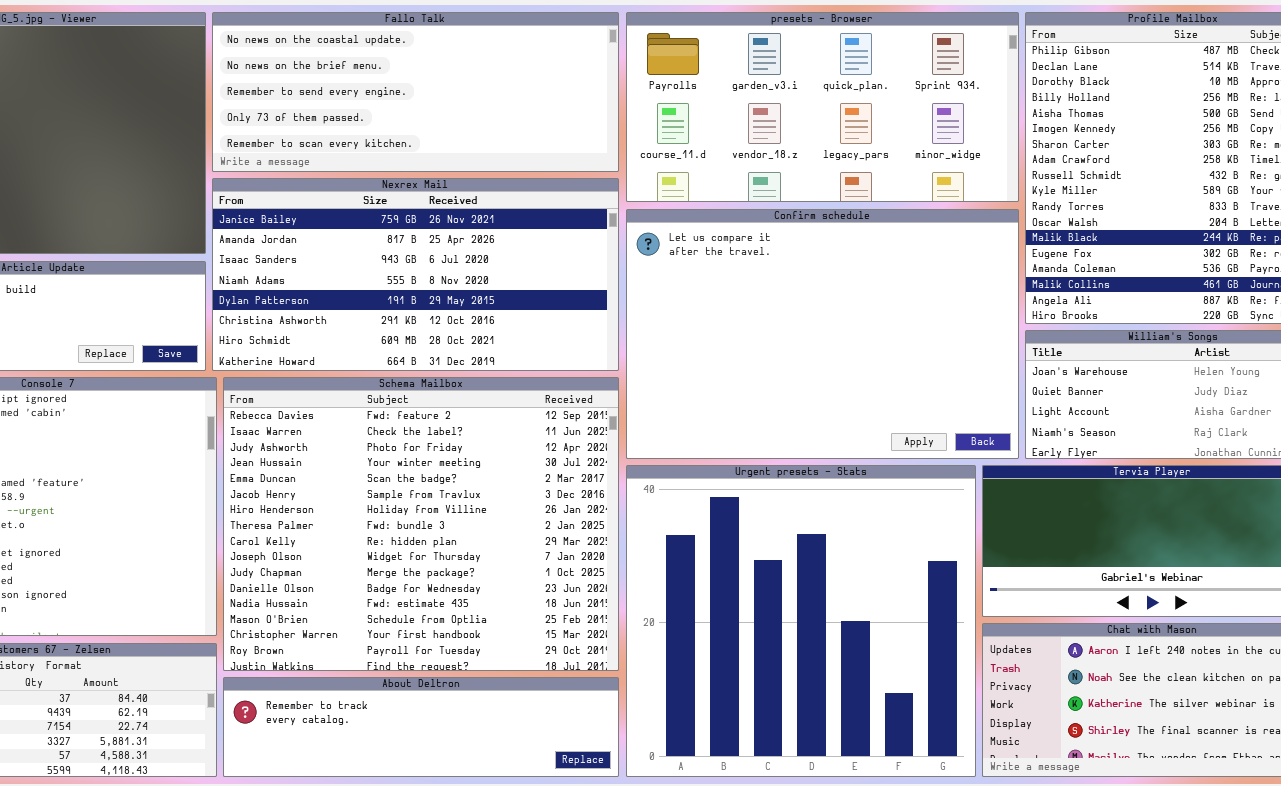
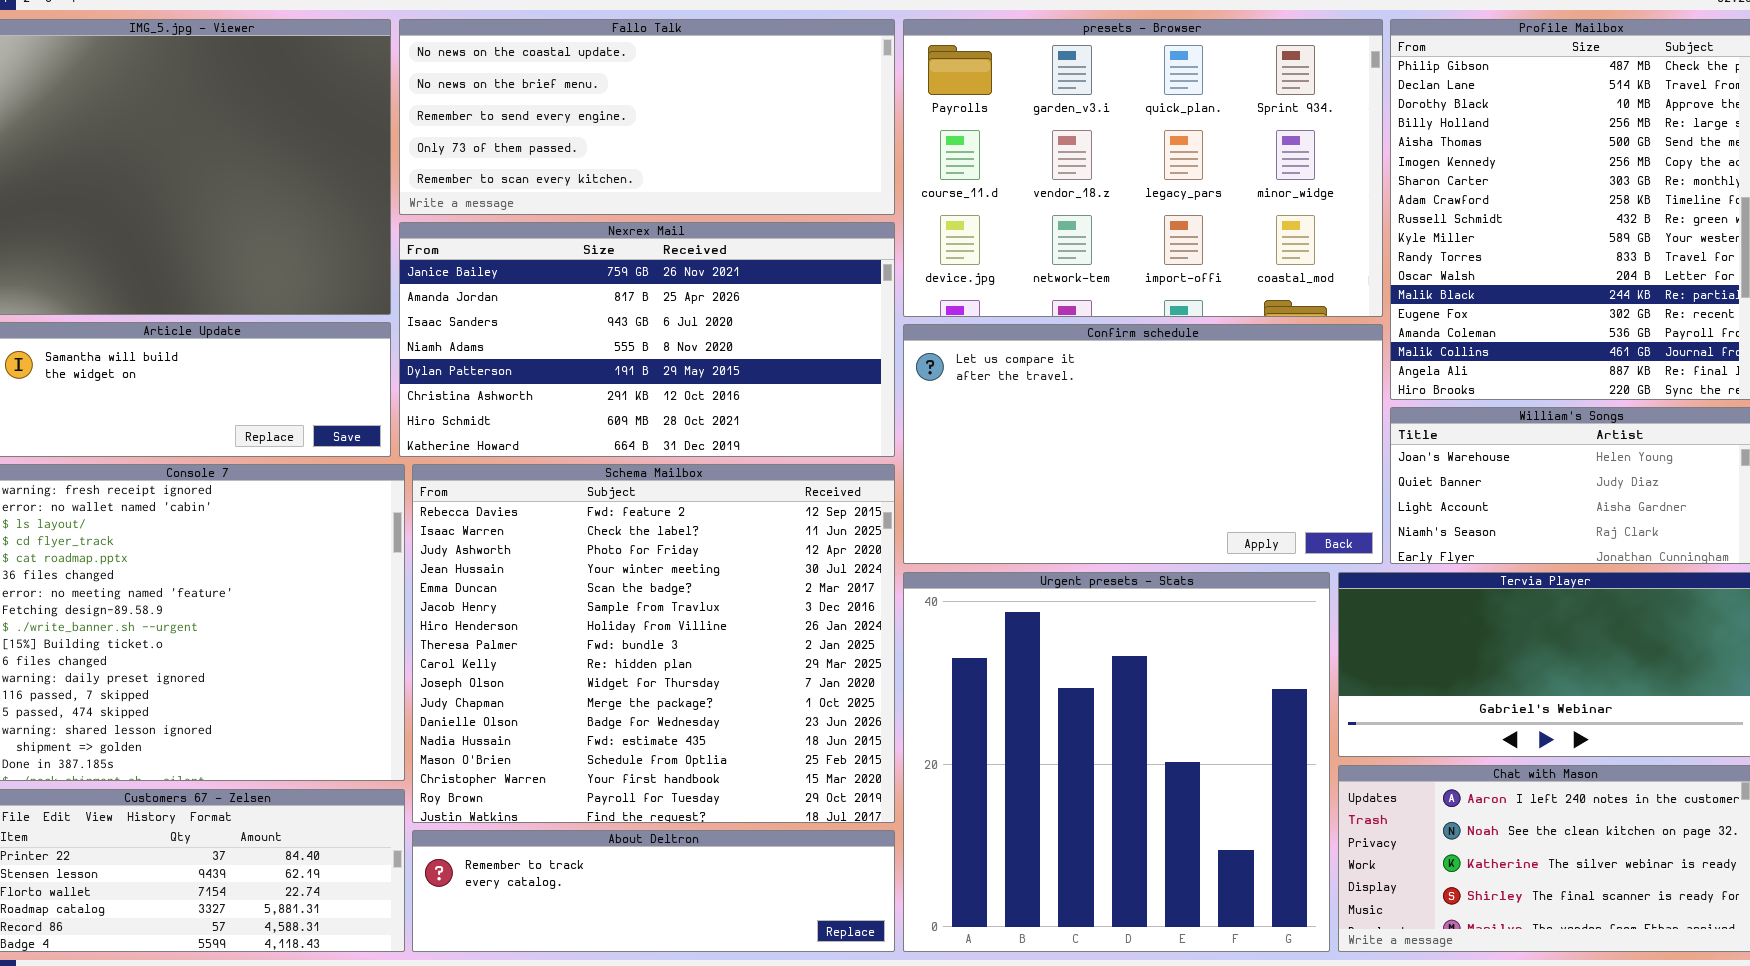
presets - Browser: [626,12,1019,202] -> [903,19,1383,317], resized
Confirm schedule: [626,209,1019,459] -> [903,324,1383,564], resized

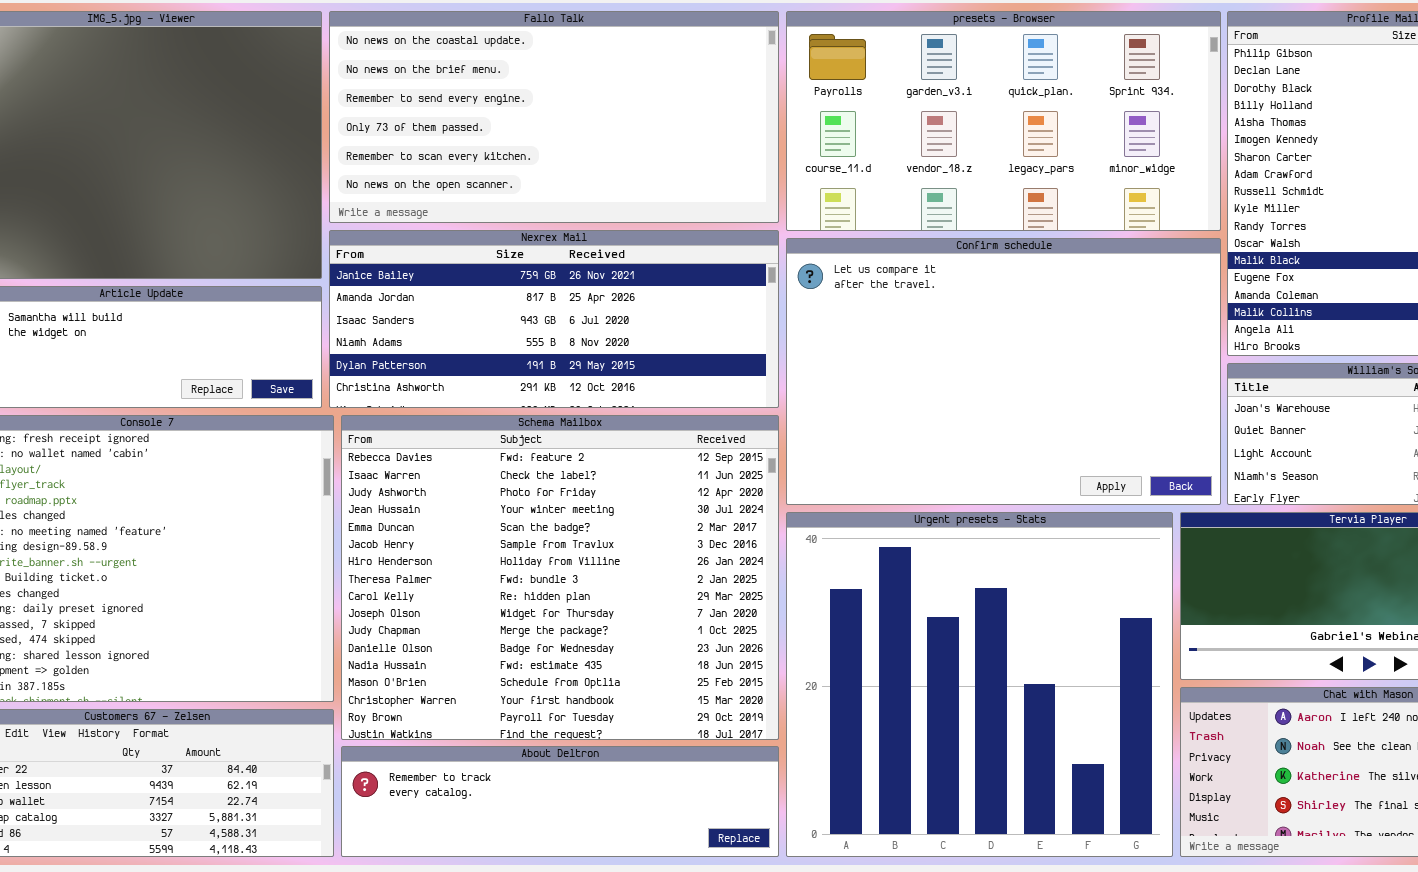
Fallo Talk: [399,19,895,215] -> [329,11,779,223], resized
presets - Browser: [903,19,1383,317] -> [786,11,1221,231], resized
Nexrex Mail: [399,222,895,457] -> [329,230,779,408], resized
Confirm schedule: [903,324,1383,564] -> [786,238,1221,505], resized

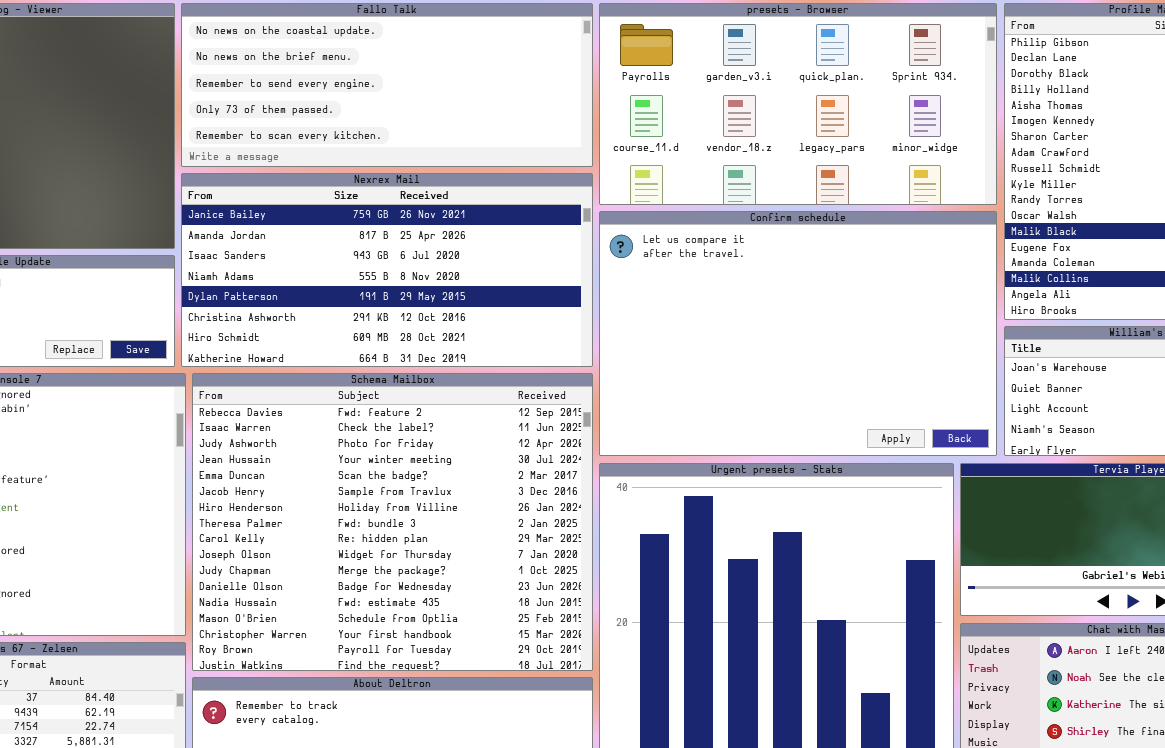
Fallo Talk: [329,11,779,223] -> [181,3,593,167], resized
Nexrex Mail: [329,230,779,408] -> [181,173,593,367], resized

